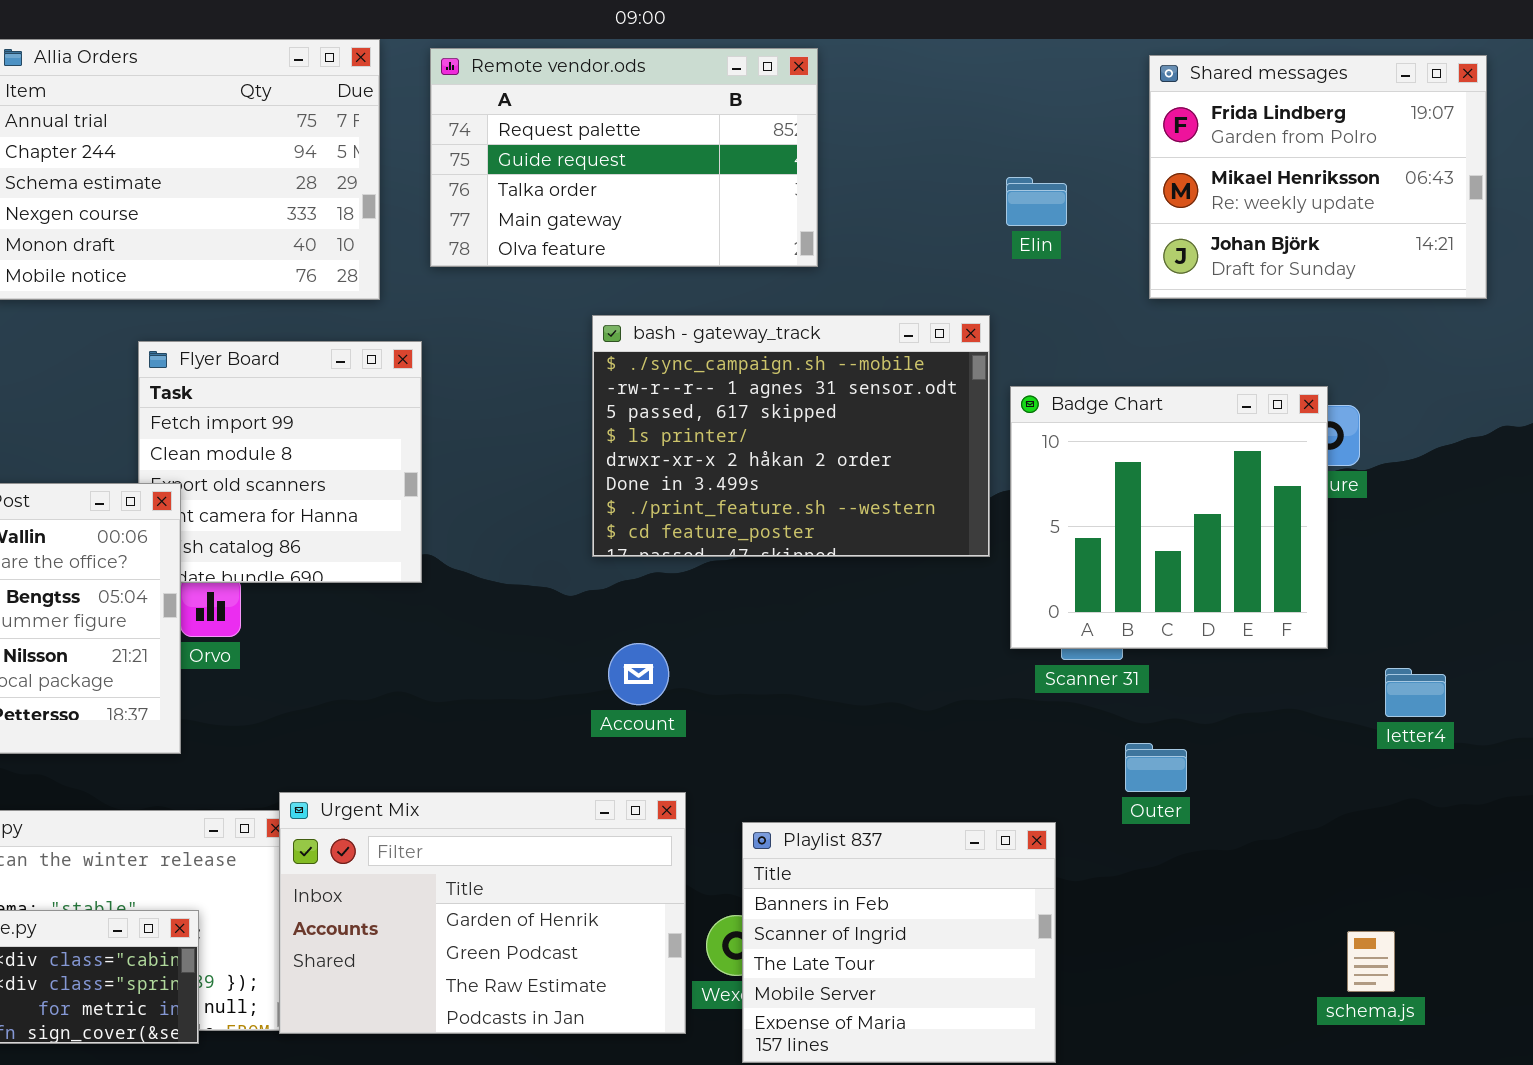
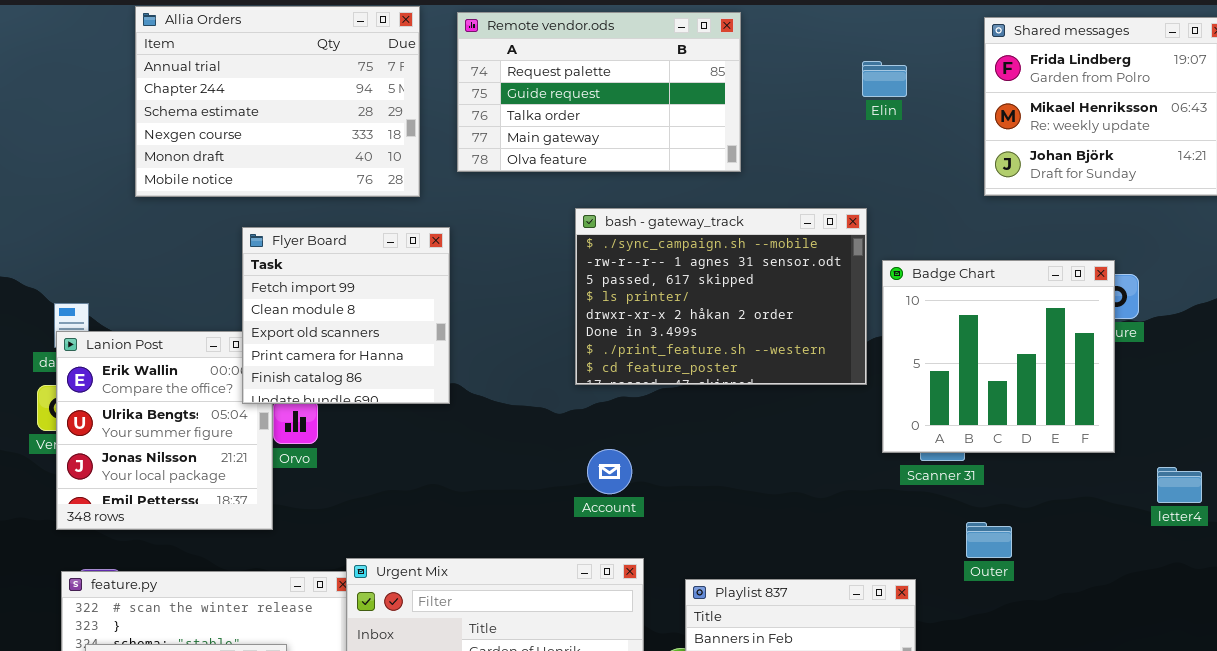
Elin: [1006,177,1067,226] -> [862,61,907,97], moved
Flyer Board: [138,341,422,583] -> [242,227,450,404], raised

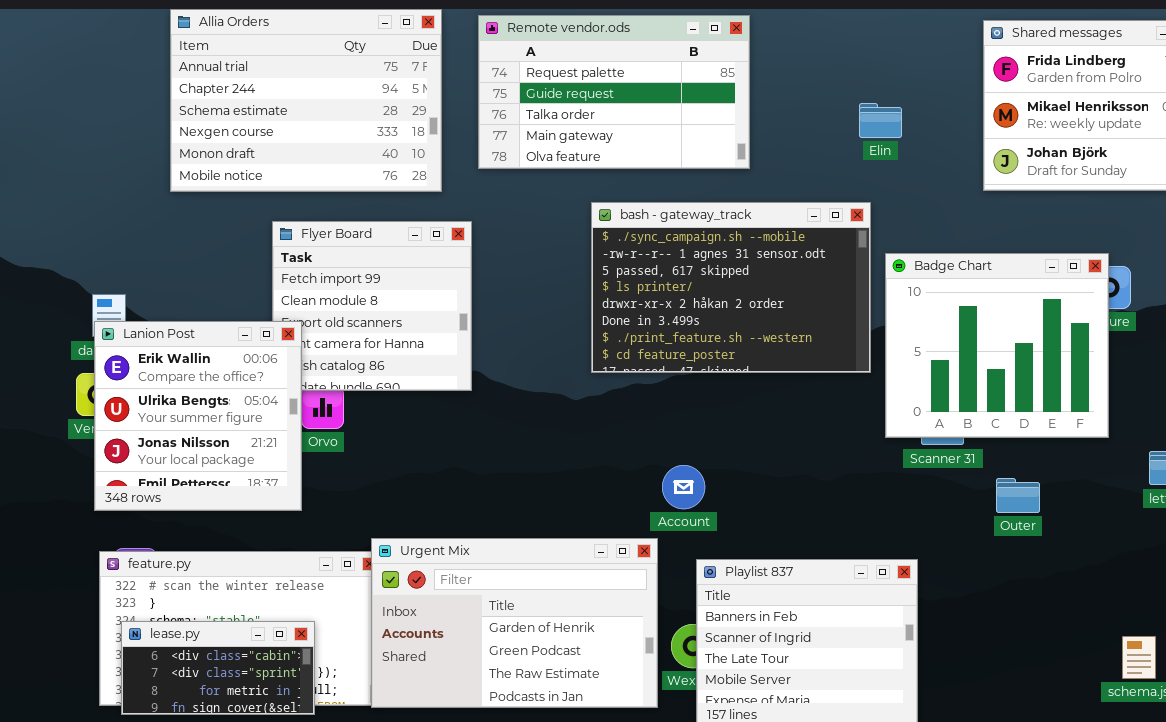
Elin: [862,61,907,97] -> [859,103,902,138], moved
Lanion Post: [56,331,273,530] -> [94,321,302,511], raised
Account: [587,449,632,494] -> [662,465,705,509], moved
Outer: [966,522,1012,558] -> [996,478,1040,513], moved

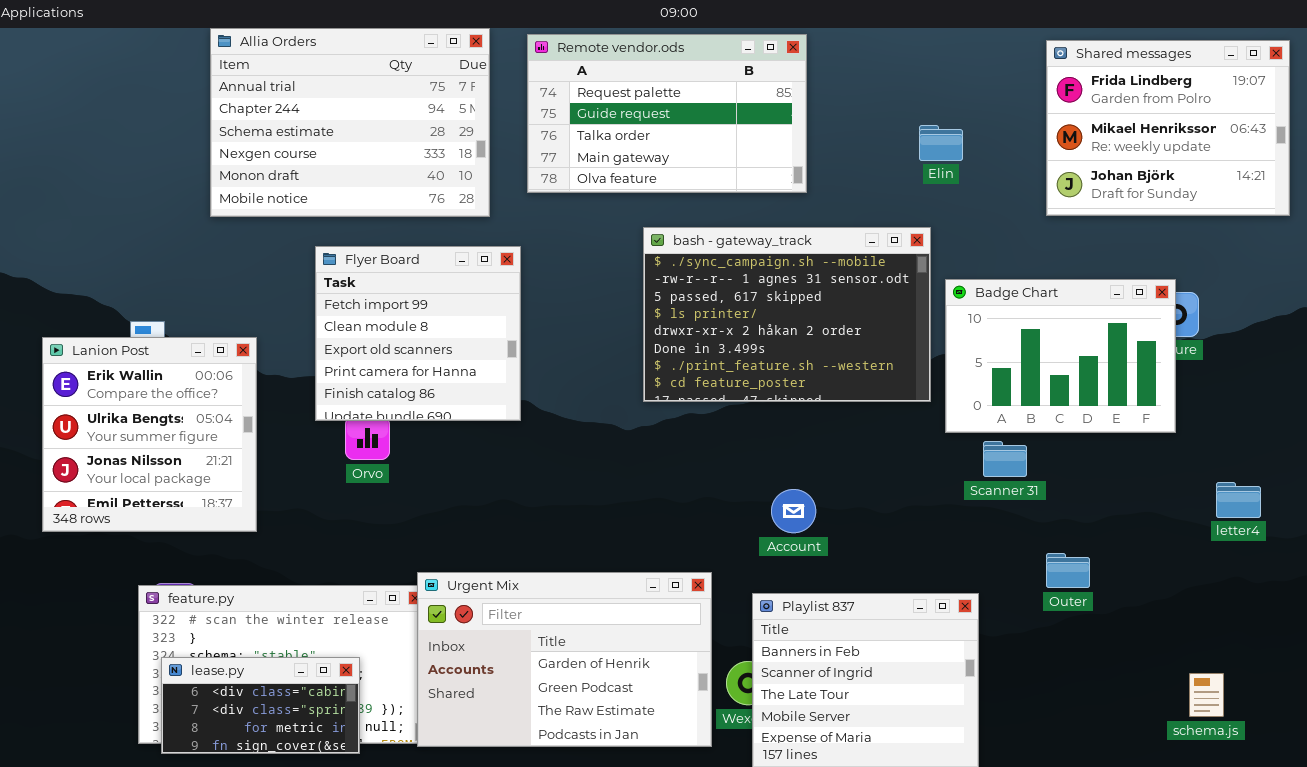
Badge Chart: [885,253,1109,438] -> [945,279,1176,433], resized
Lanion Post: [94,321,302,511] -> [42,337,257,532], moved
Account: [662,465,705,509] -> [771,489,816,533], moved
Outer: [996,478,1040,513] -> [1046,553,1090,588], moved

